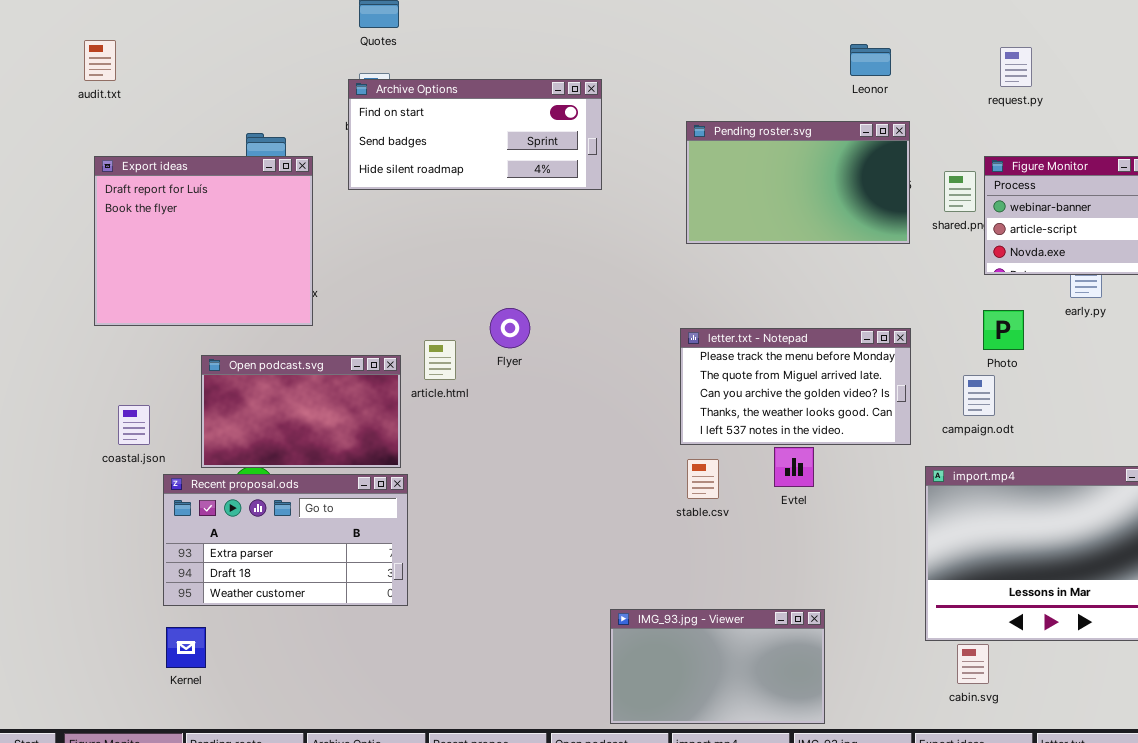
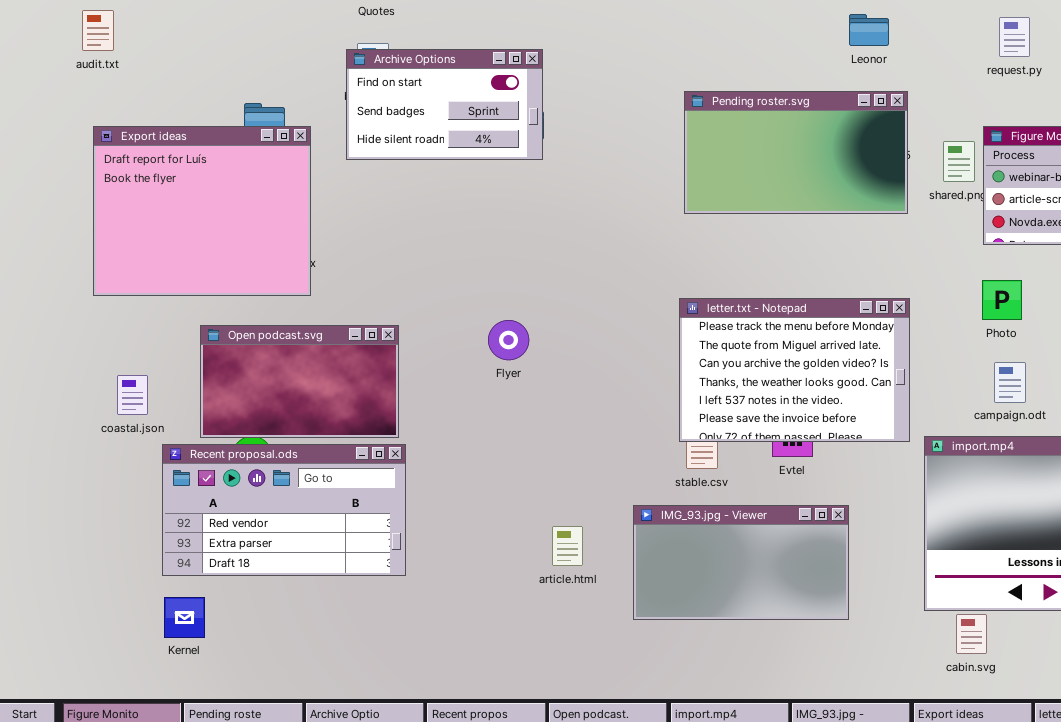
Archive Options: [348,79,602,190] -> [346,49,543,160], resized
Flyer: [490,308,530,348] -> [488,320,529,360], moved
letter.txt - Notepad: [680,328,911,445] -> [679,298,910,442], resized
article.html: [424,340,456,380] -> [552,526,583,566], moved
campaign.odt: [963,375,995,416] -> [994,362,1026,403], moved
Recent proposal.ods: [163,474,408,606] -> [162,444,406,576], scrolled up 1 row
IMG_93.jpg - Viewer: [610,609,825,724] -> [633,505,849,620], moved

